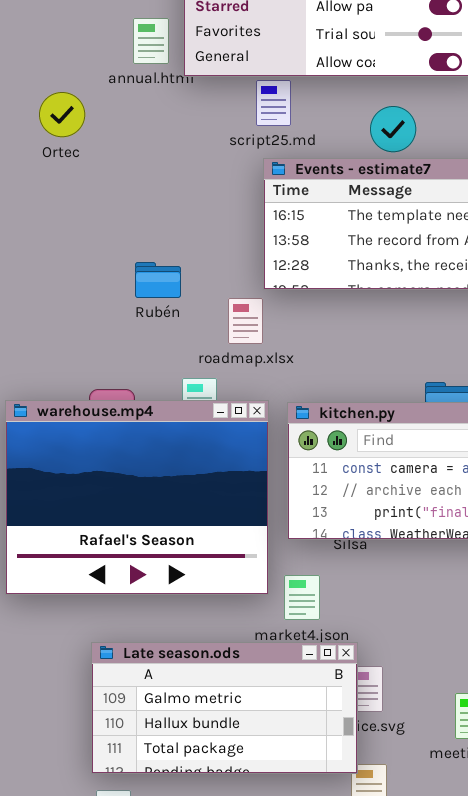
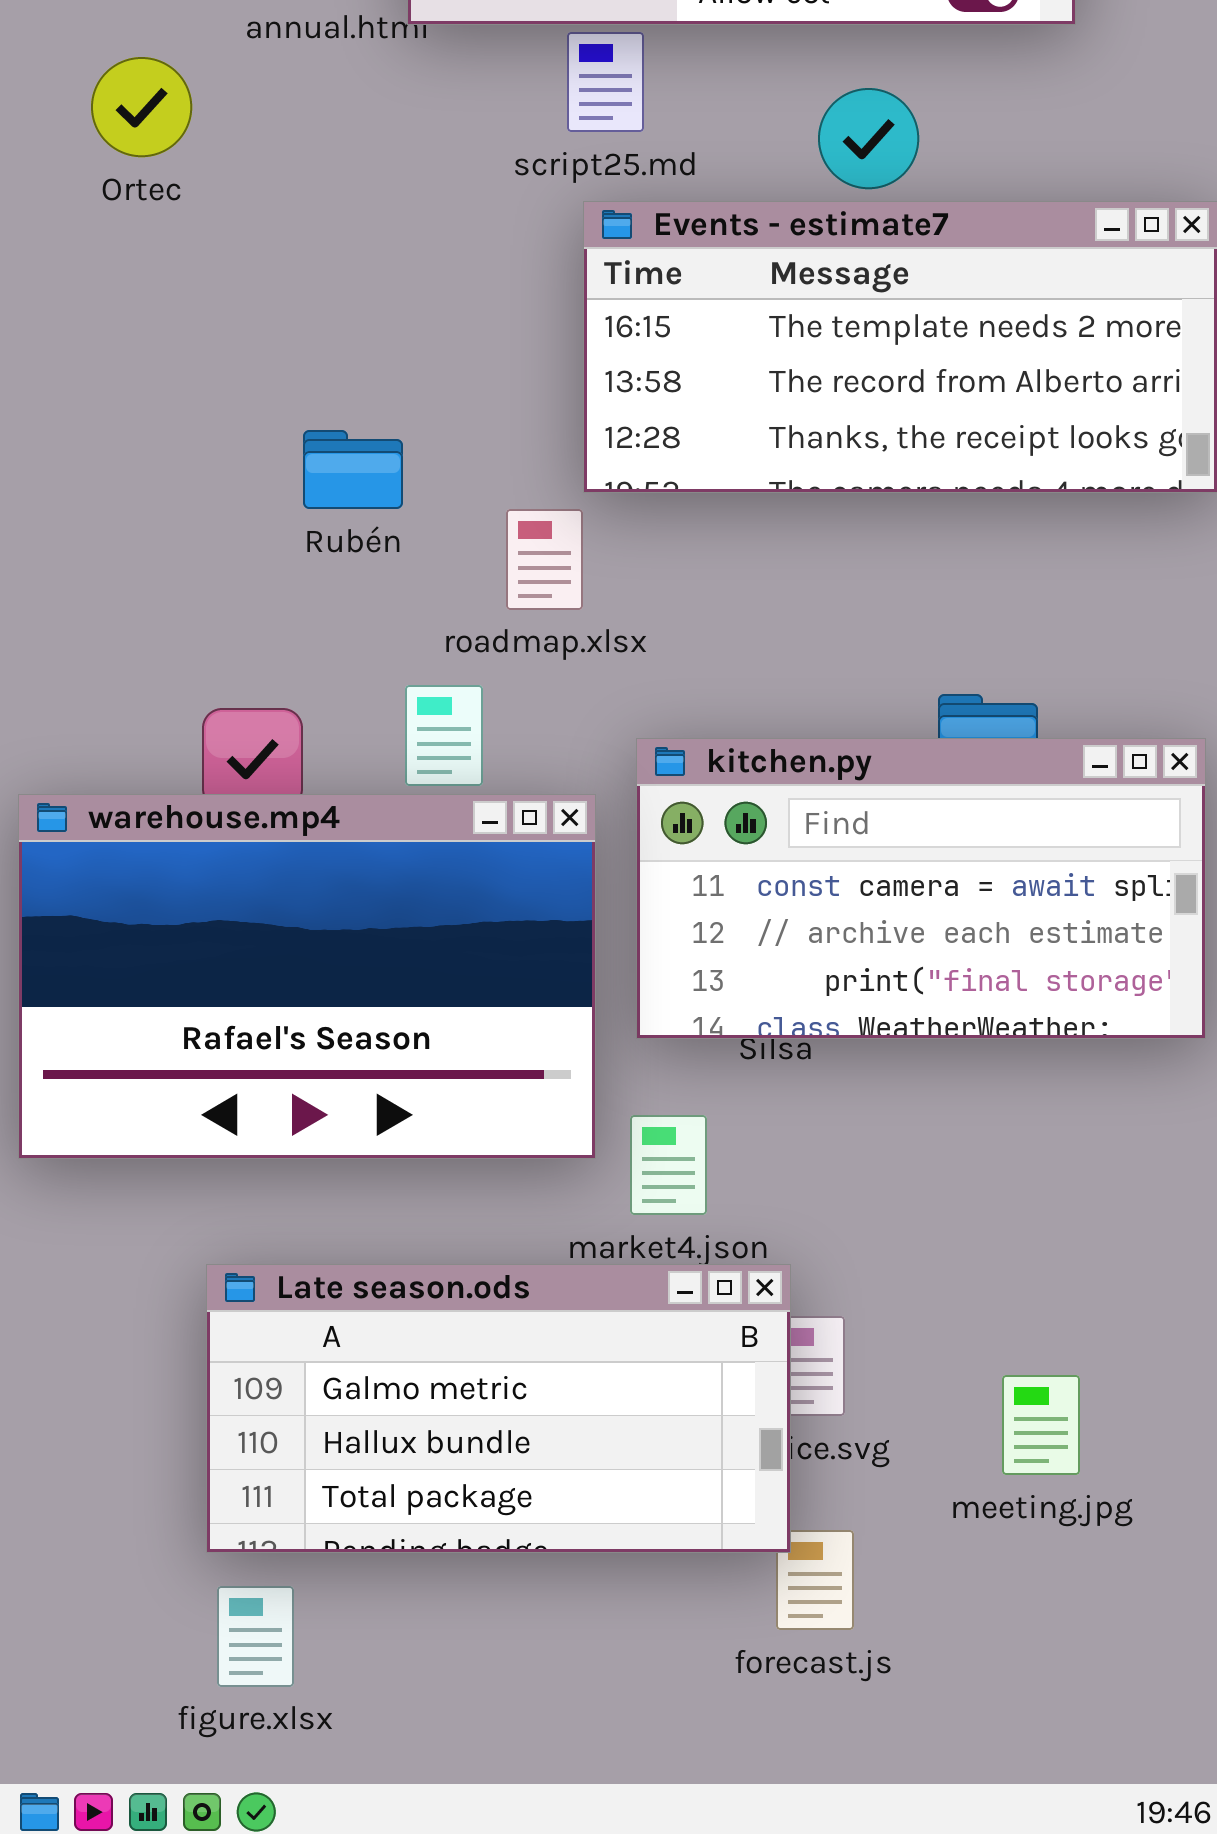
warehouse.mp4: [5,400,269,595] -> [18,794,596,1159], resized

